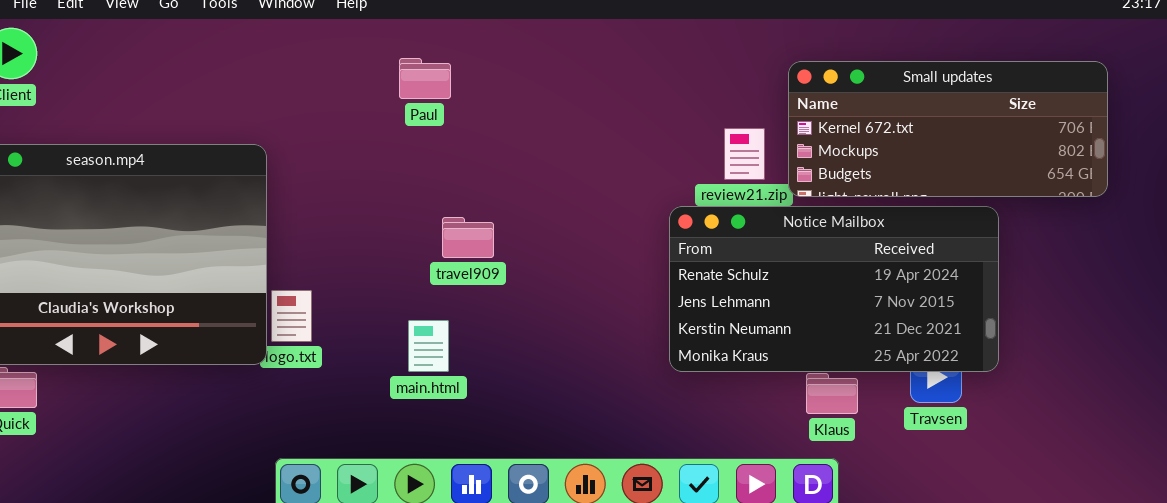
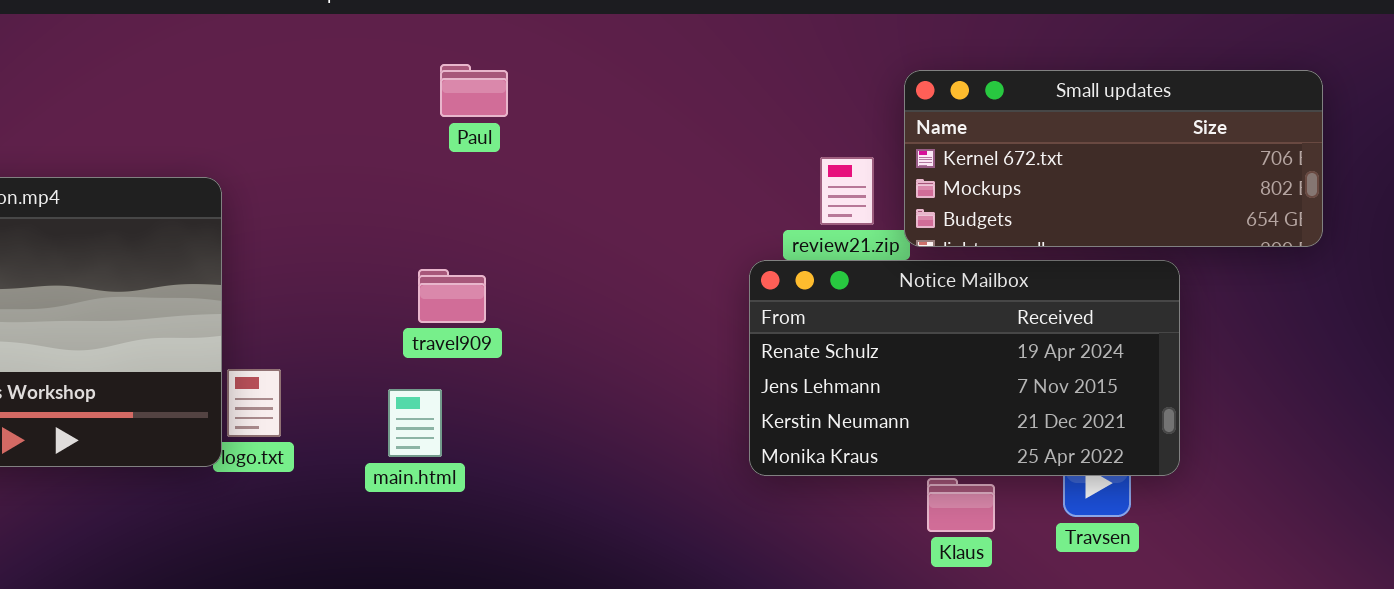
Paul: [399,58,451,99] -> [440,64,508,117], moved
travel909: [442,217,494,258] -> [418,269,486,323], moved
main.html: [408,320,449,372] -> [388,389,442,457], moved

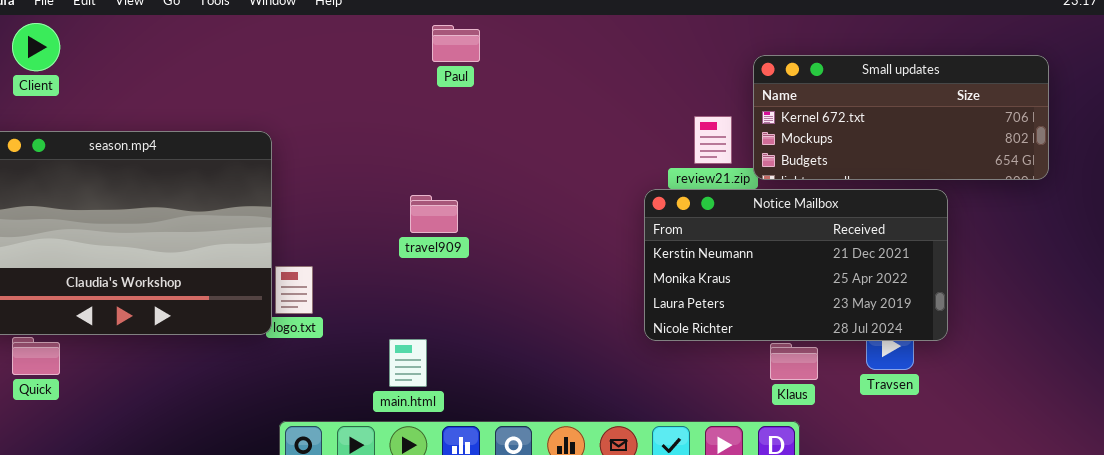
Paul: [440,64,508,117] -> [432,25,480,62], moved
Notice Mailbox: [749,260,1180,476] -> [644,189,948,341], scrolled down 2 rows
main.html: [388,389,442,457] -> [389,339,427,387], moved

